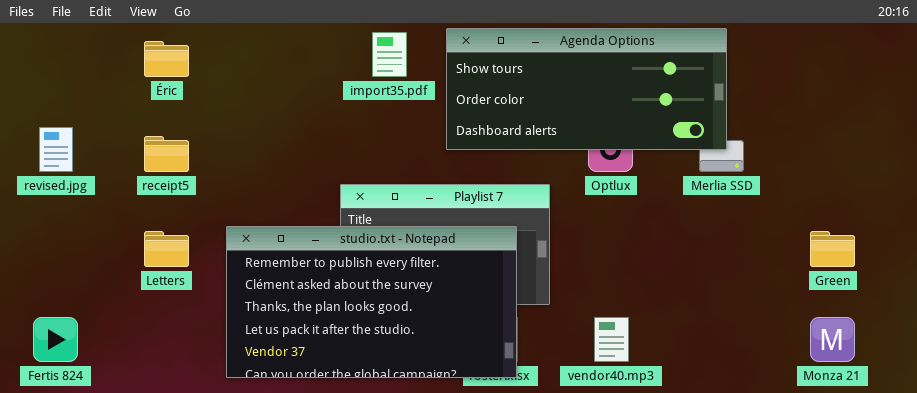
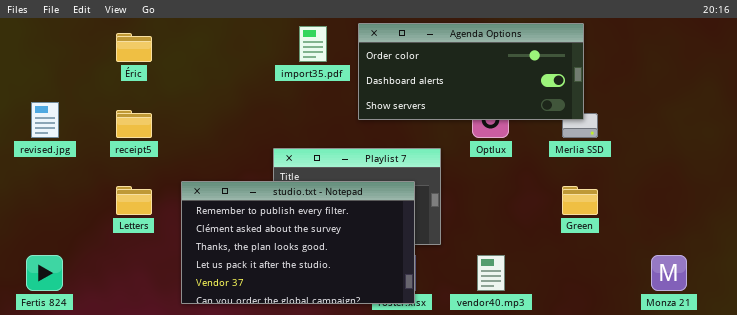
Agenda Options: [446,28,727,150] -> [358,23,584,120], scrolled down 1 row
Green: [810,231,855,267] -> [562,186,598,215], moved

